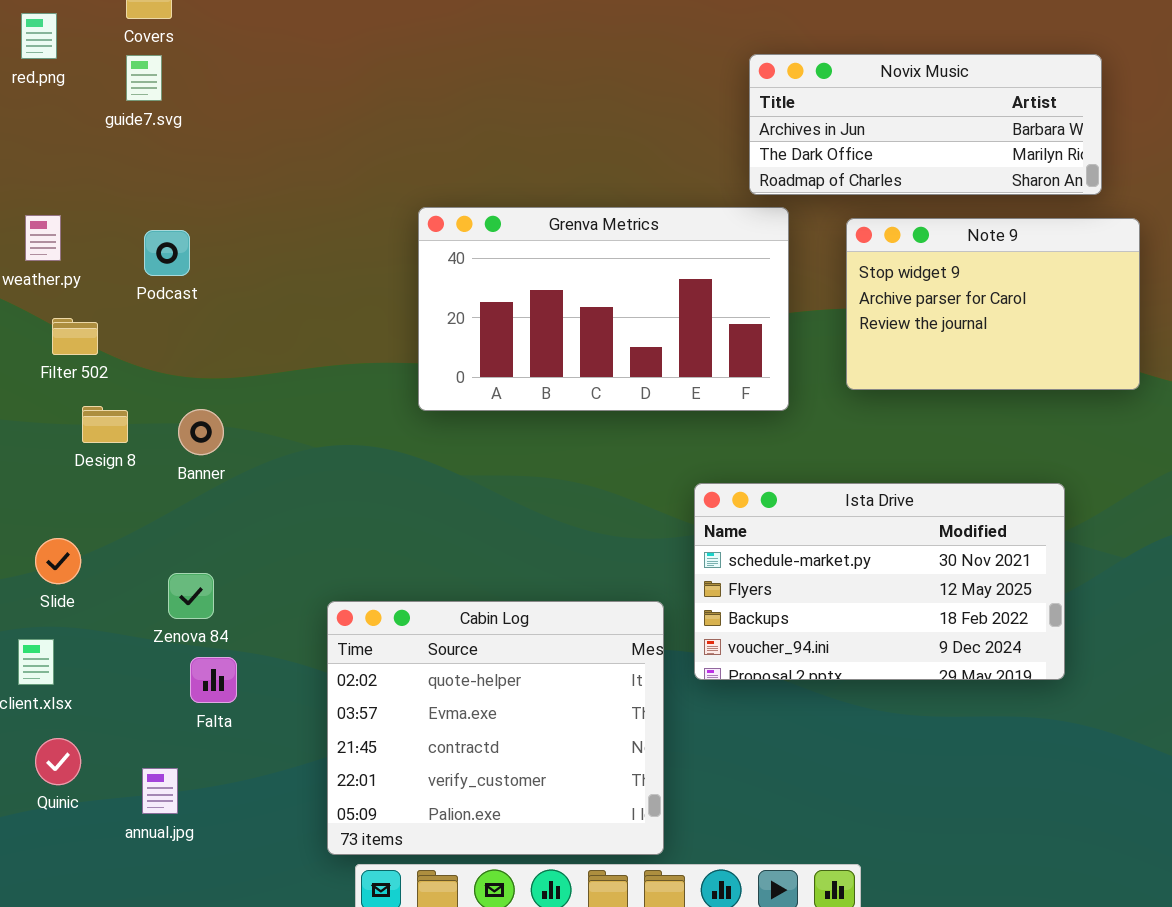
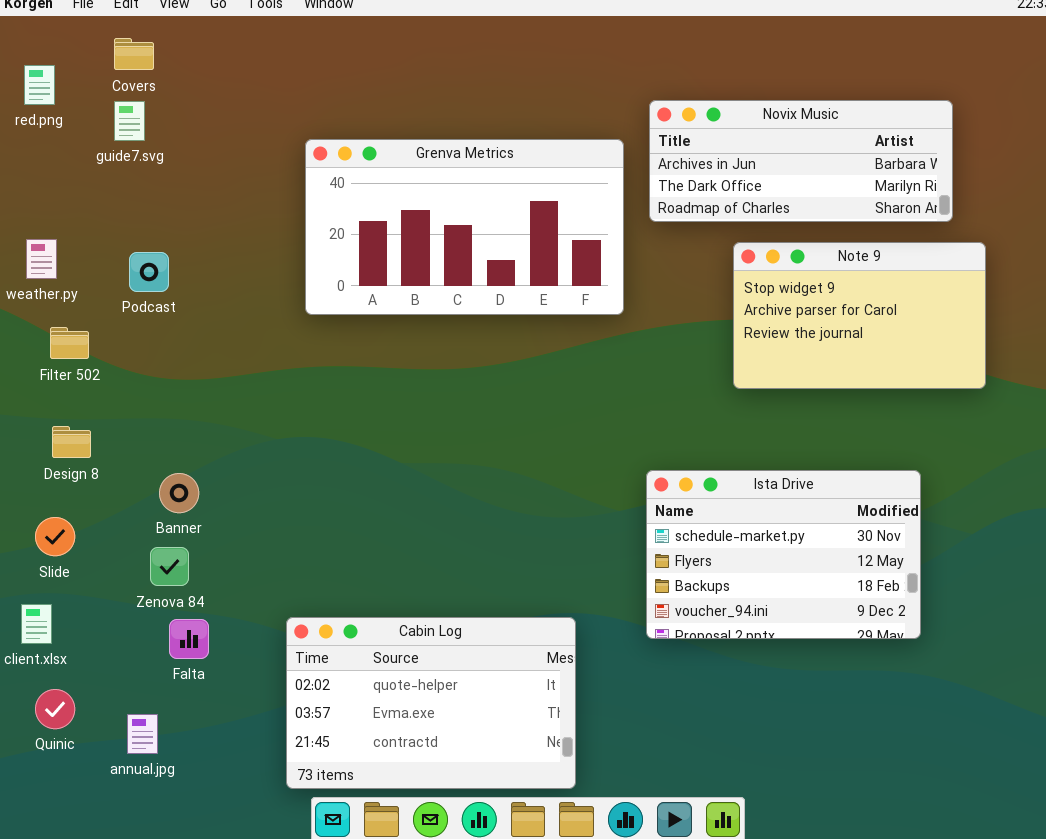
Grenva Metrics: [418,207,789,411] -> [305,139,624,315], moved
Design 8: [82,406,128,443] -> [52,426,91,458], moved
Banner: [178,409,224,455] -> [159,473,199,513], moved
Ista Drive: [694,483,1065,680] -> [646,470,921,639], resized
Cabin Log: [327,601,664,855] -> [286,617,576,789], resized

